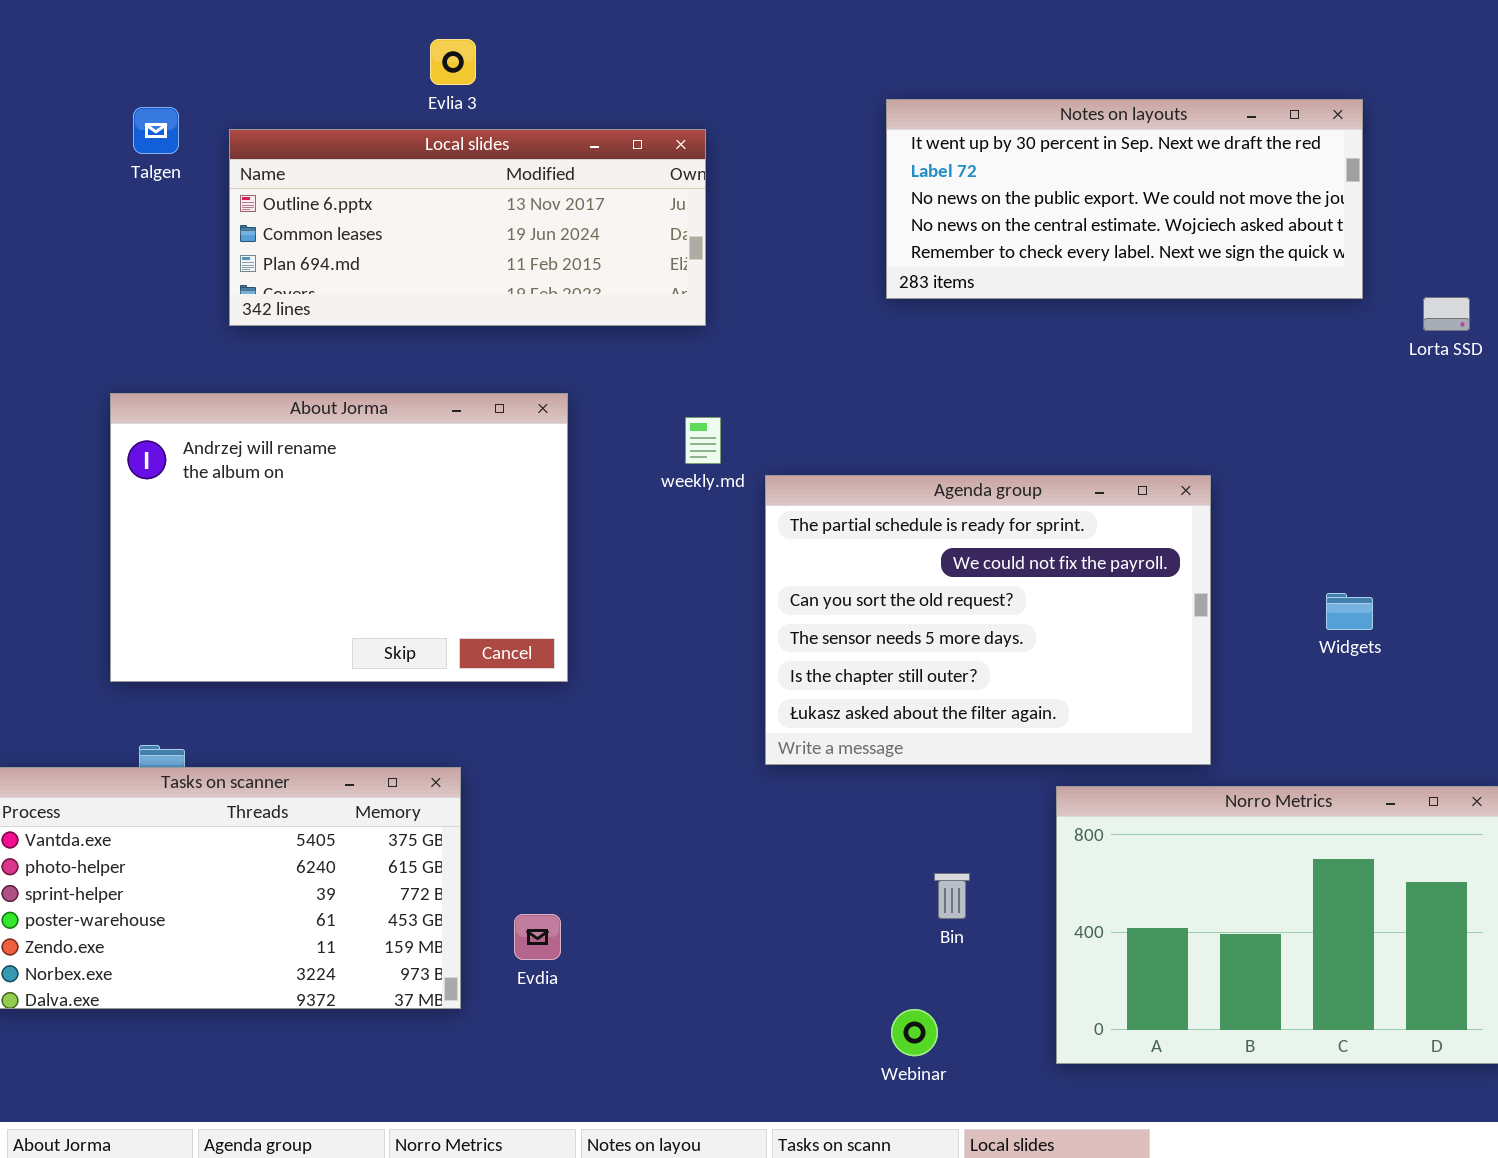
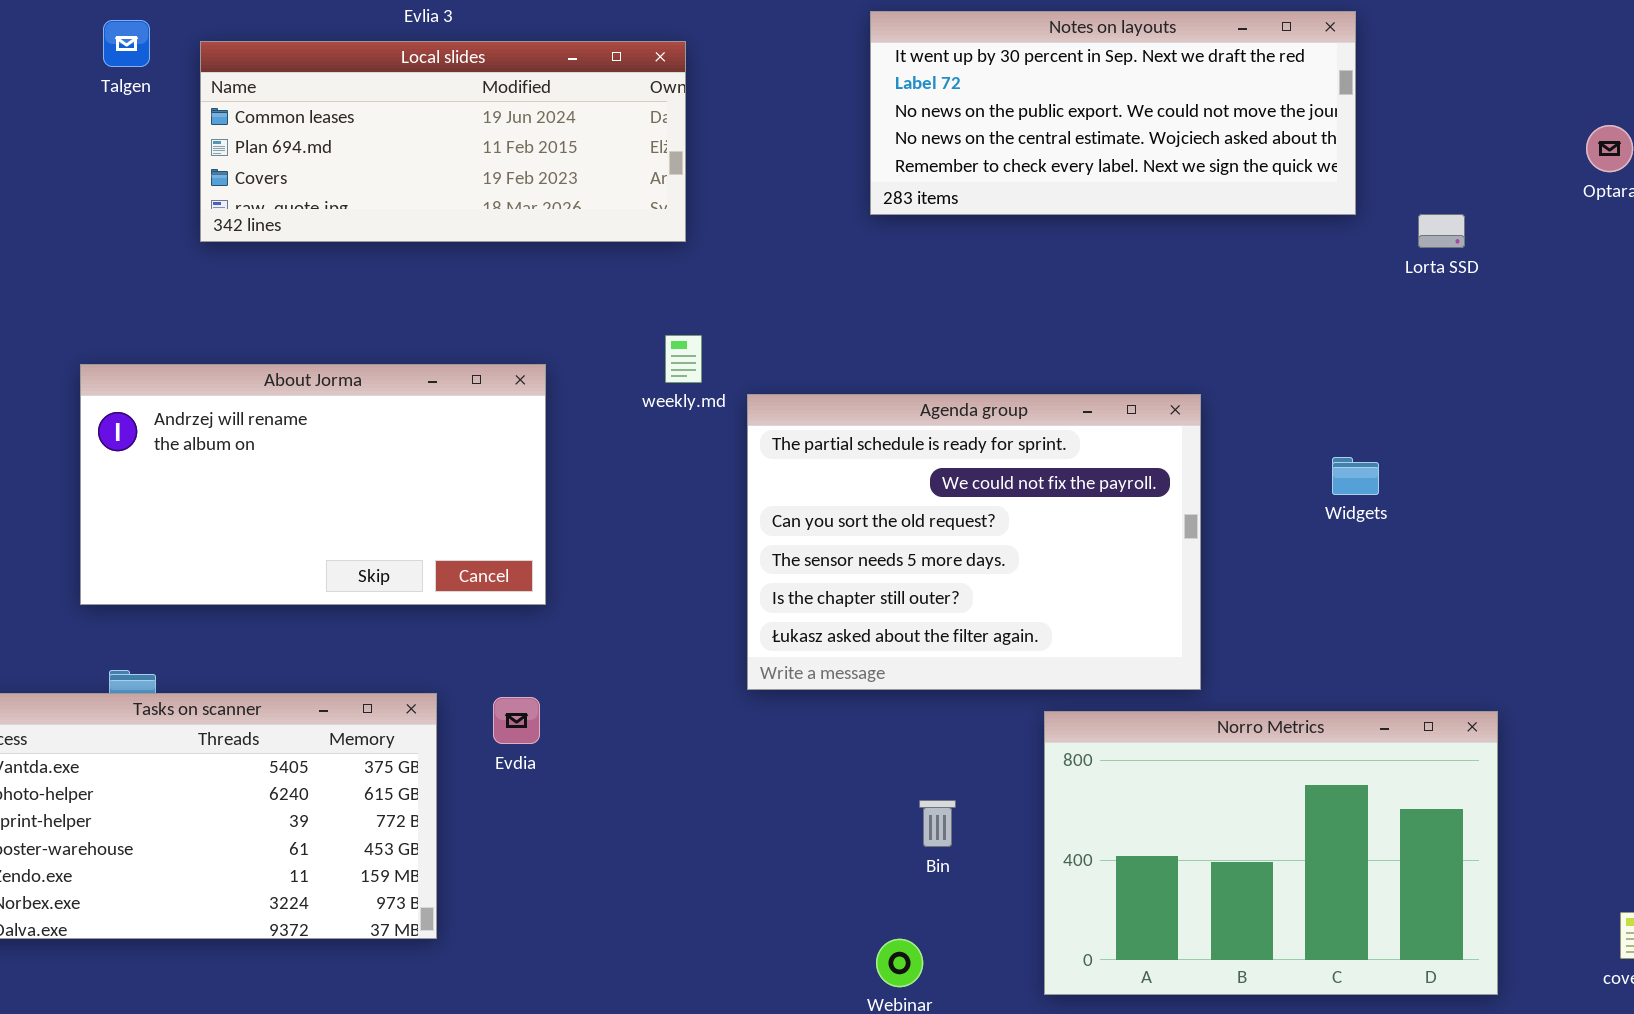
Local slides: [229,129,706,326] -> [200,41,686,242], scrolled down 1 row
About Jorma: [110,393,568,682] -> [80,364,546,605], resized
Widgets: [1326,593,1373,630] -> [1332,457,1379,495], moved
Evdia: [514,914,561,960] -> [493,697,540,744], moved

